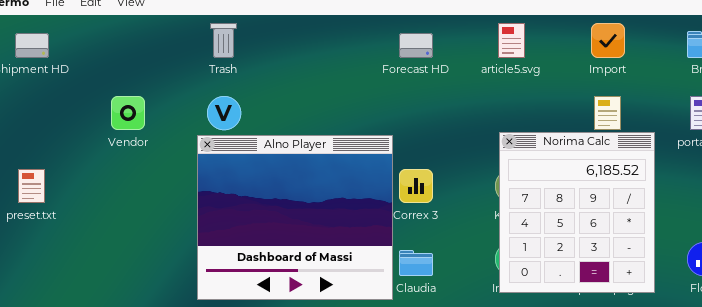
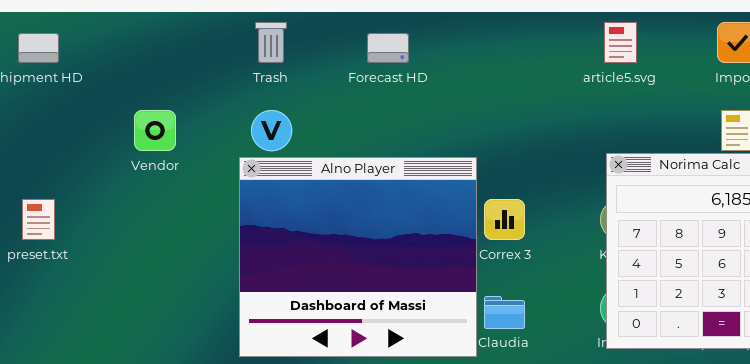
Forecast HD: [399,33,433,58] -> [367,33,409,63], moved

